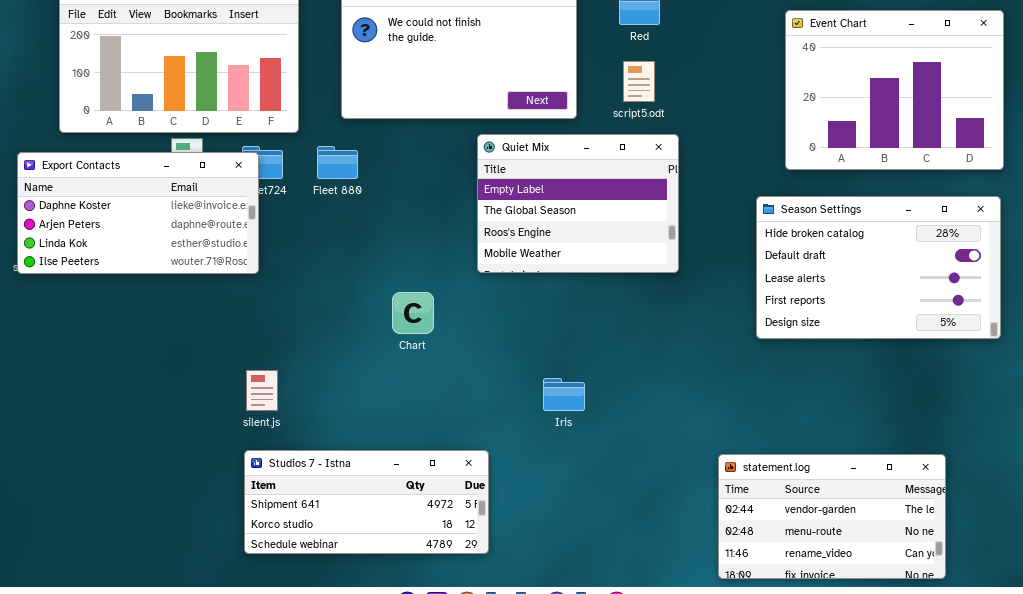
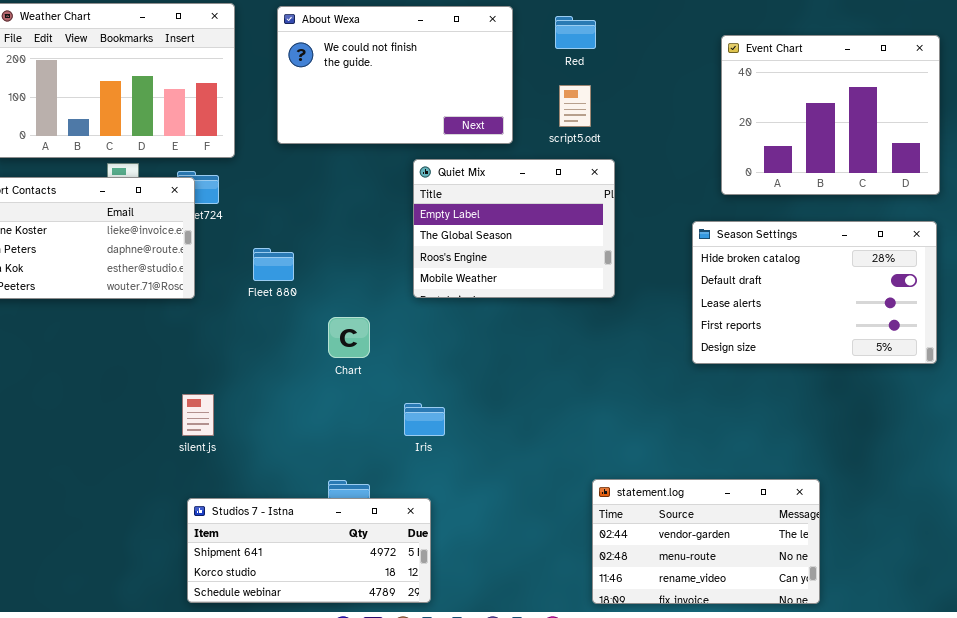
Fleet 880: [317,146,358,179] -> [253,248,294,281], moved
Iris: [543,378,585,411] -> [404,403,445,436], moved
Studios 7 - Istna: [244,450,489,554] -> [187,498,431,603], moved
statement.log: [718,454,946,579] -> [592,479,820,604], moved

